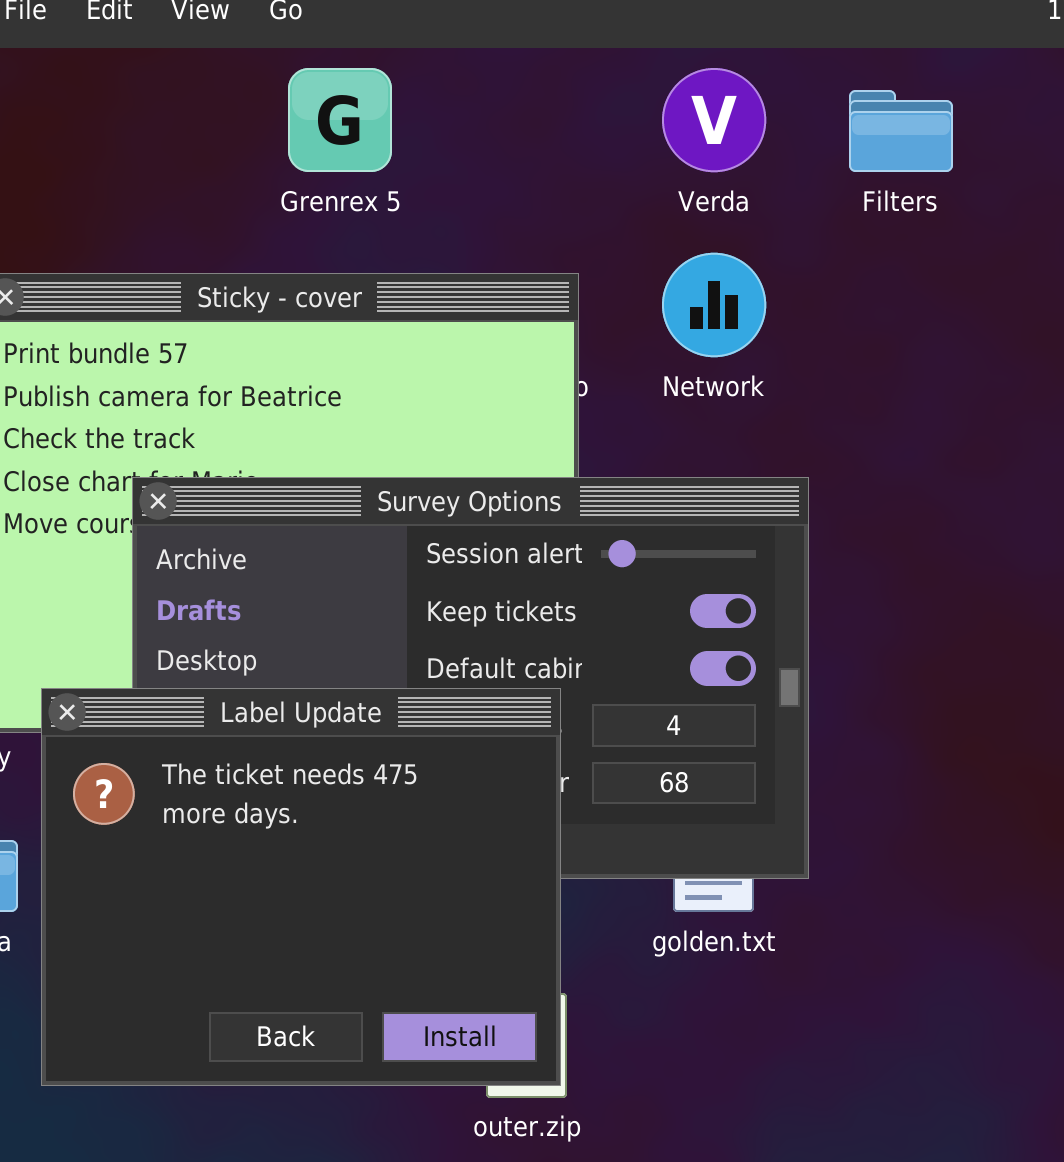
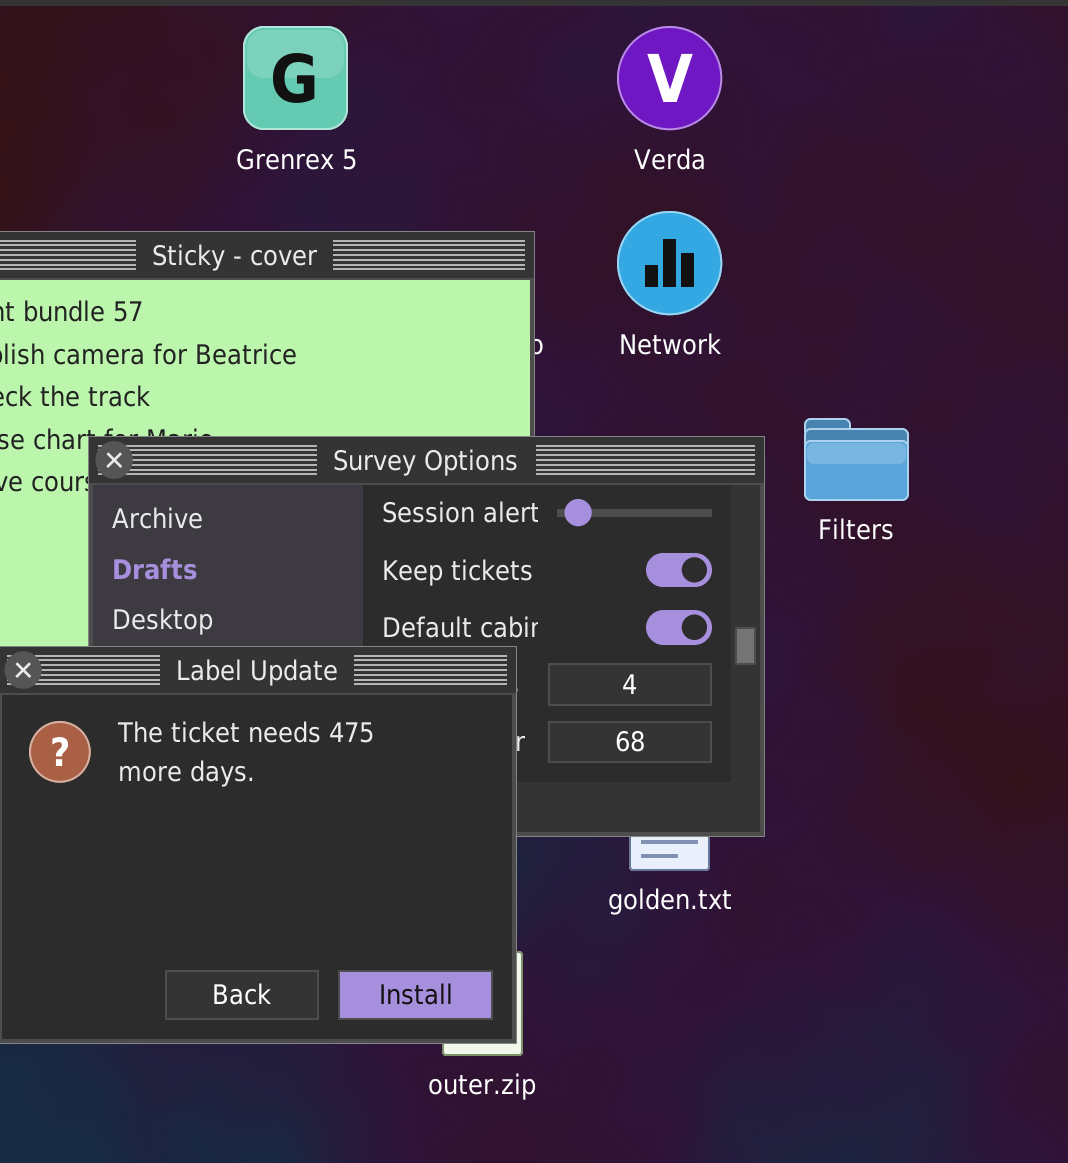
Filters: [849,90,953,172] -> [804,418,909,501], moved

